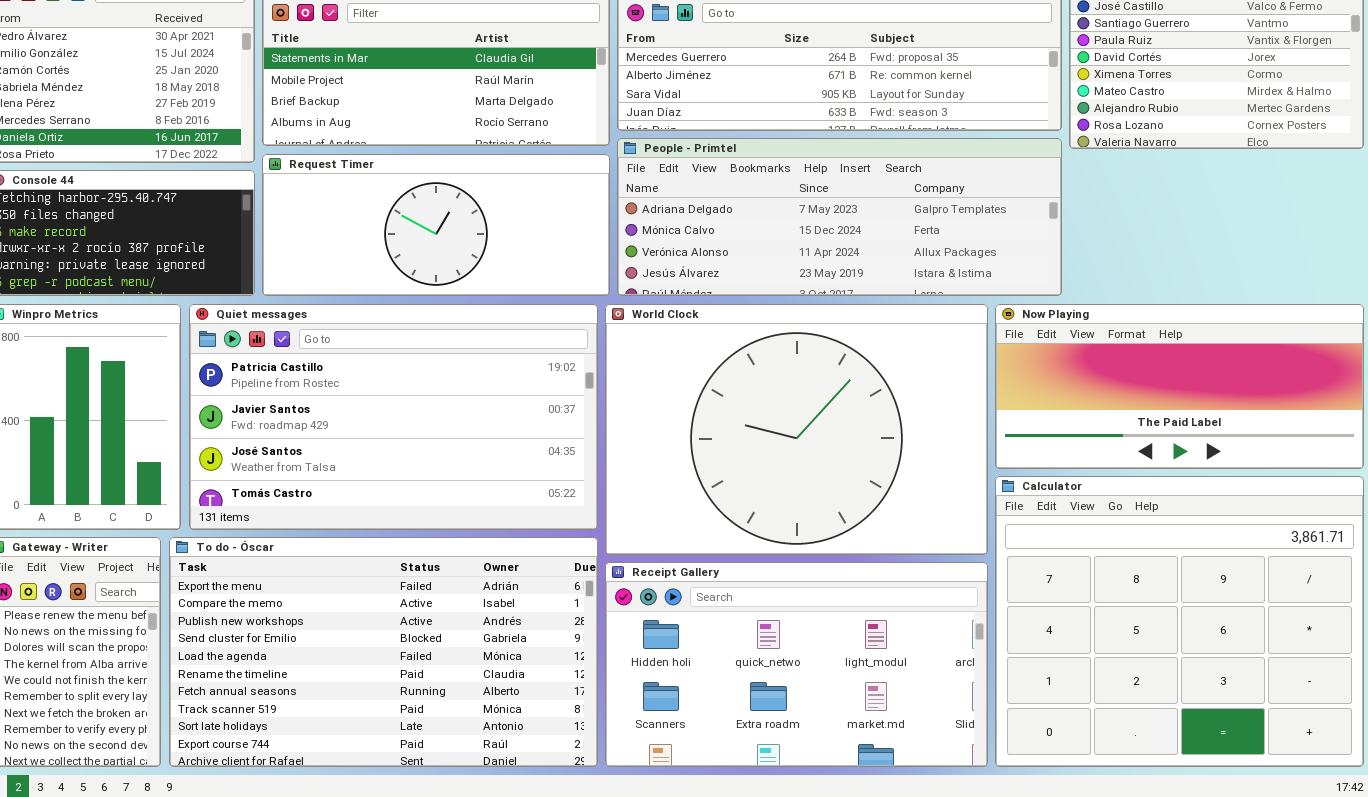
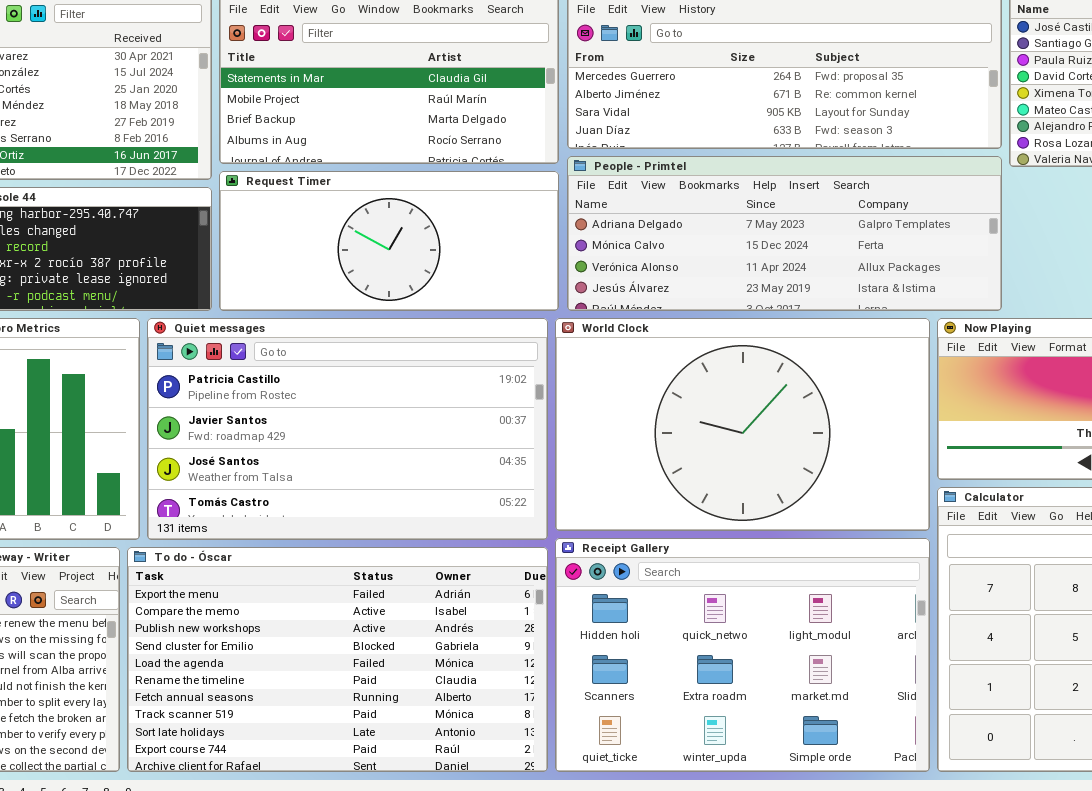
World Clock: [605,304,988,555] -> [555,318,930,531], resized
Receipt Gallery: [605,562,988,767] -> [555,538,930,772], resized

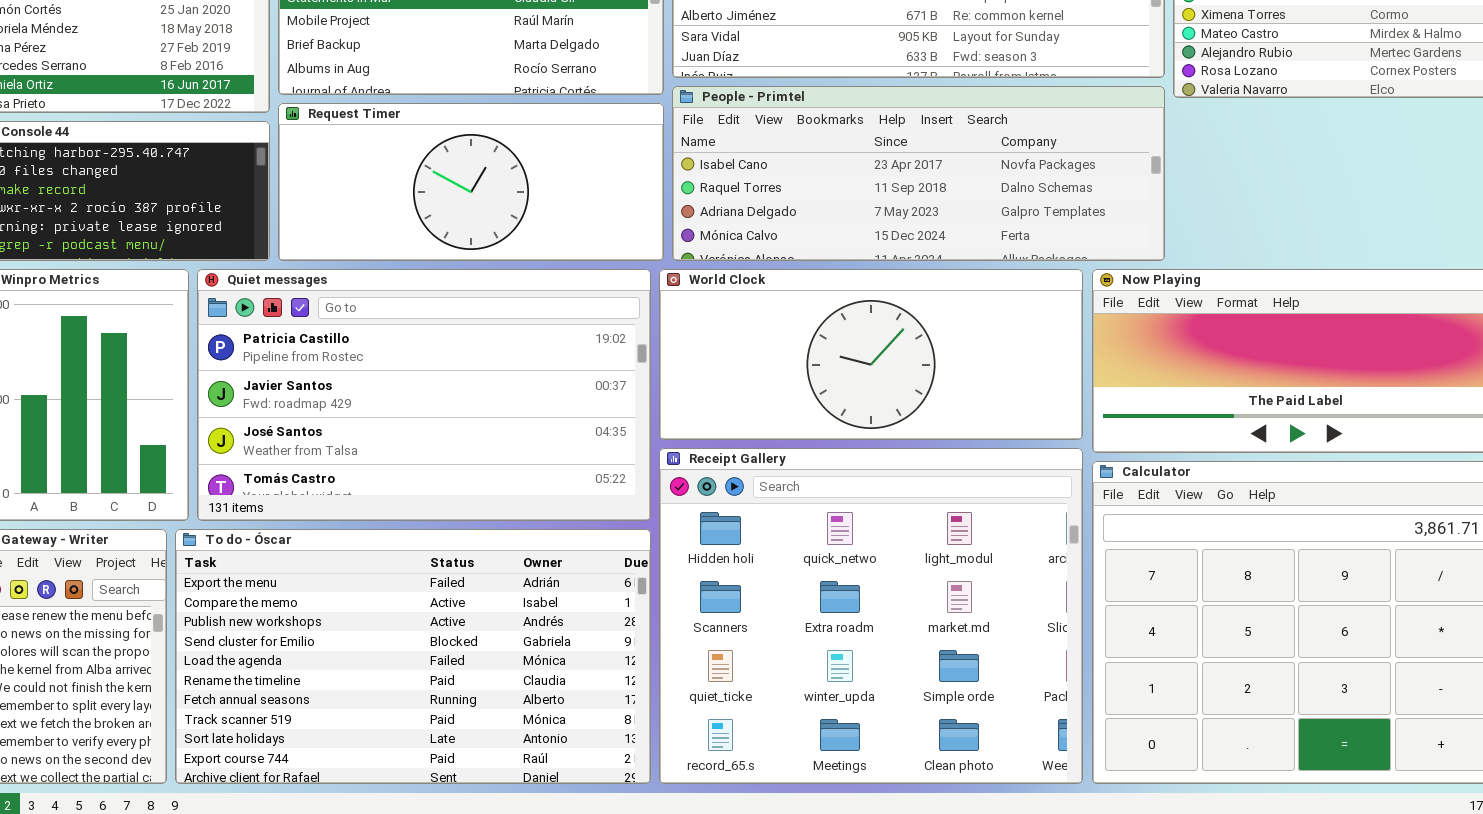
People - Primtel: [567,156,1002,311] -> [672,86,1165,261], scrolled up 2 rows
World Clock: [555,318,930,531] -> [659,269,1083,440], resized
Receipt Gallery: [555,538,930,772] -> [659,448,1083,784], resized

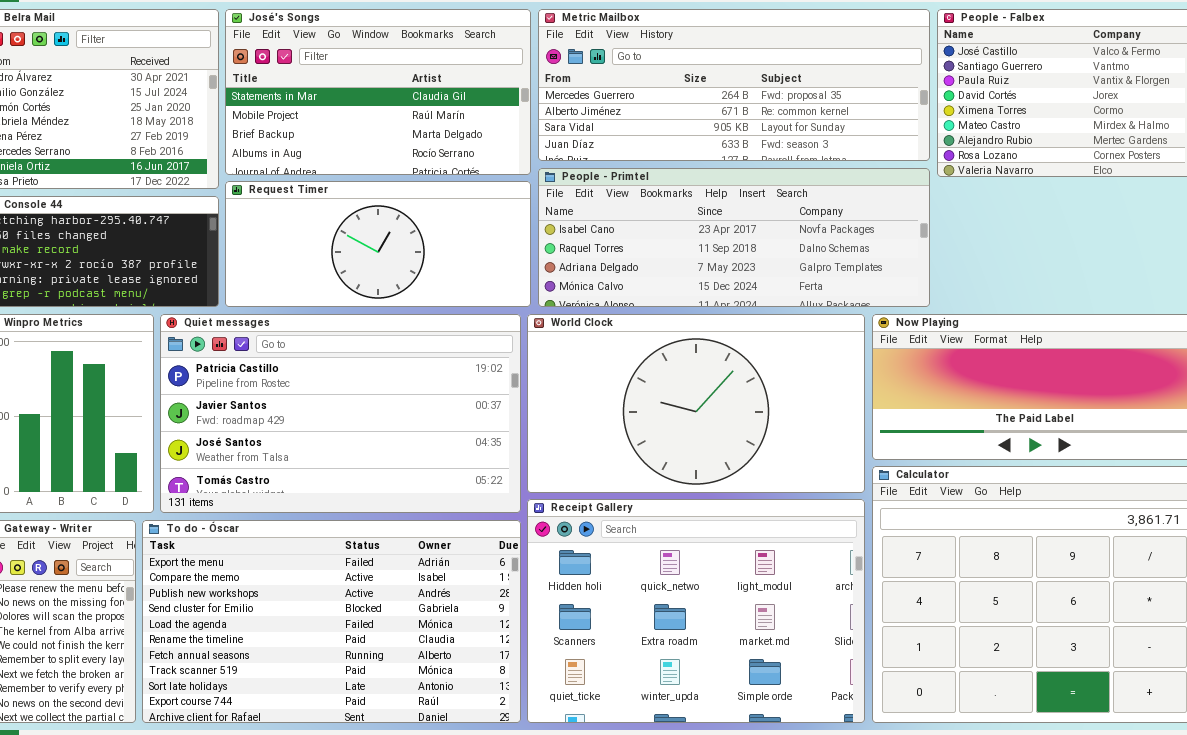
World Clock: [659,269,1083,440] -> [527,314,865,493], resized
Receipt Gallery: [659,448,1083,784] -> [527,499,865,723], resized

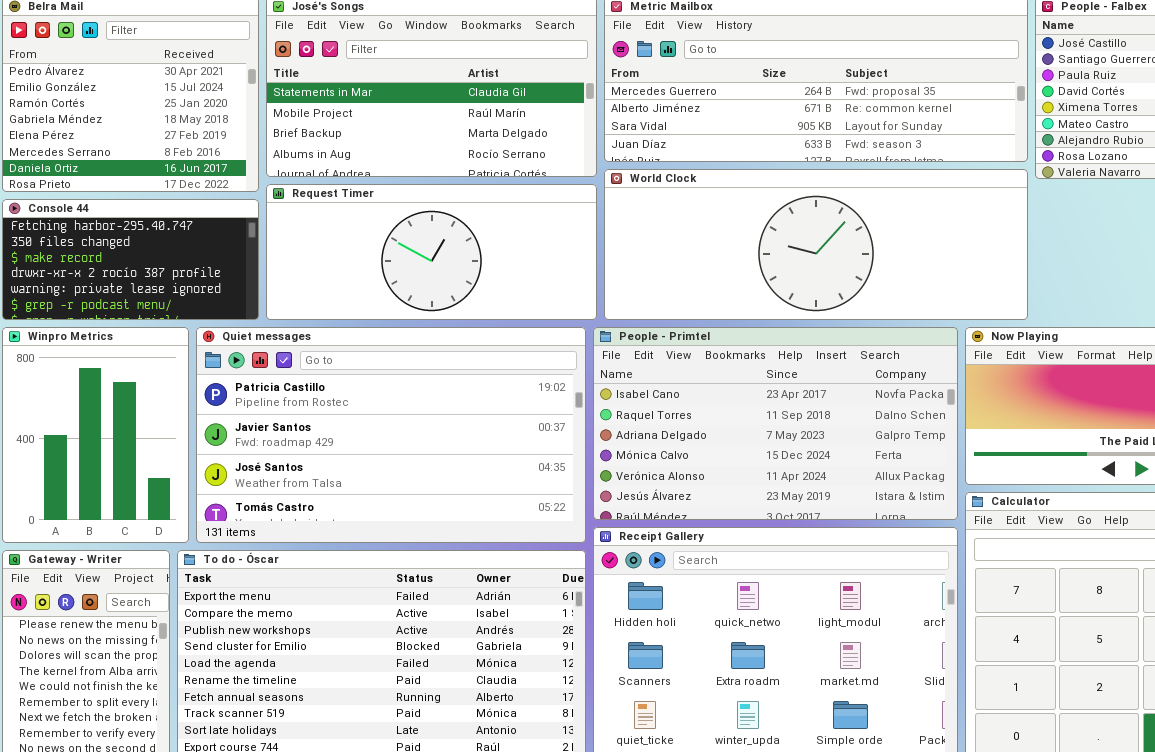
People - Primtel: [538,168,930,307] -> [593,327,958,520], moved, resized
World Clock: [527,314,865,493] -> [604,169,1028,320], moved, resized

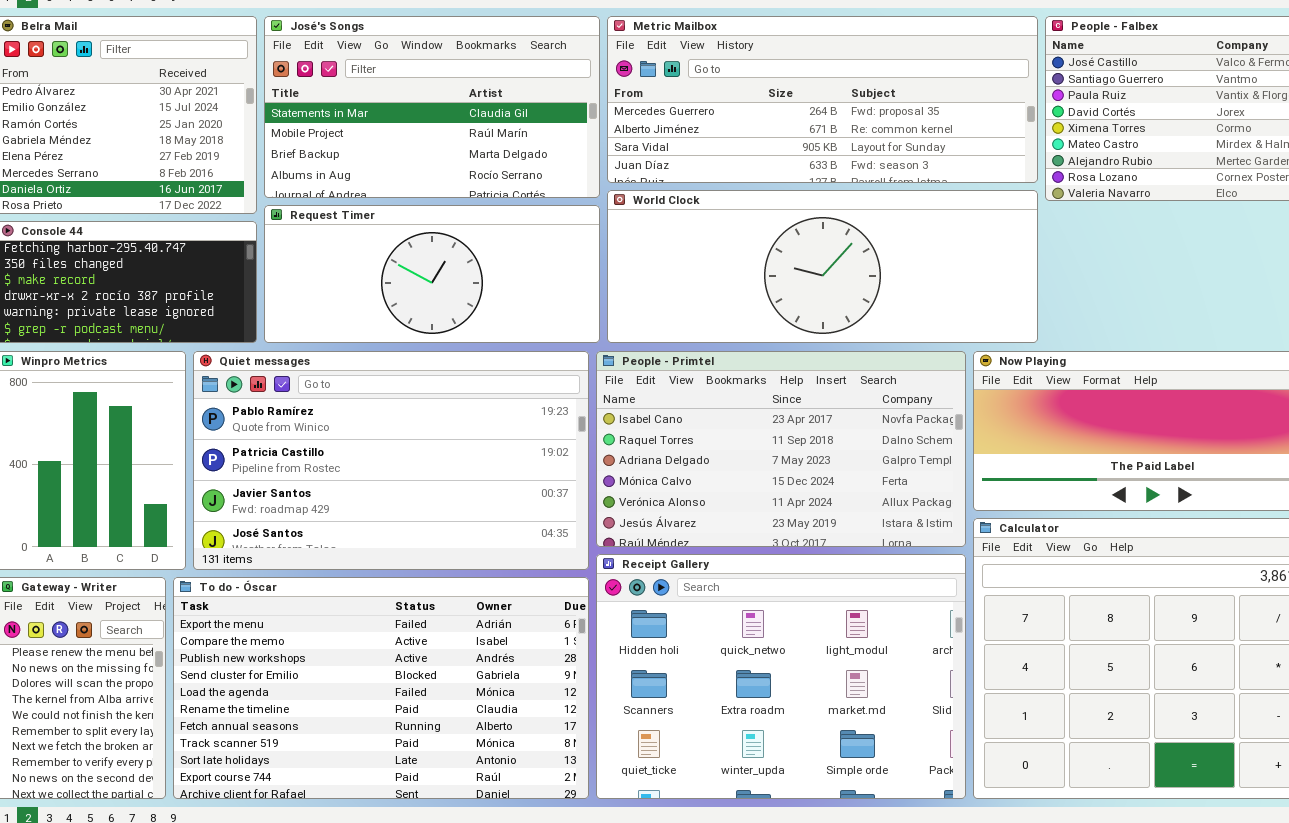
Quiet messages: [196,327,586,543] -> [193,351,589,570], scrolled up 1 row

